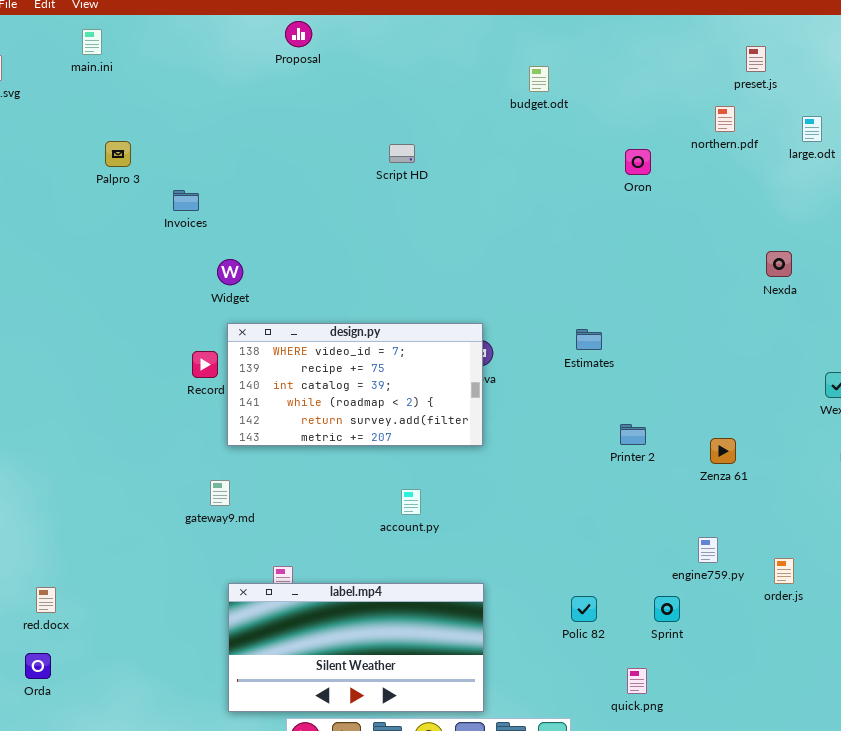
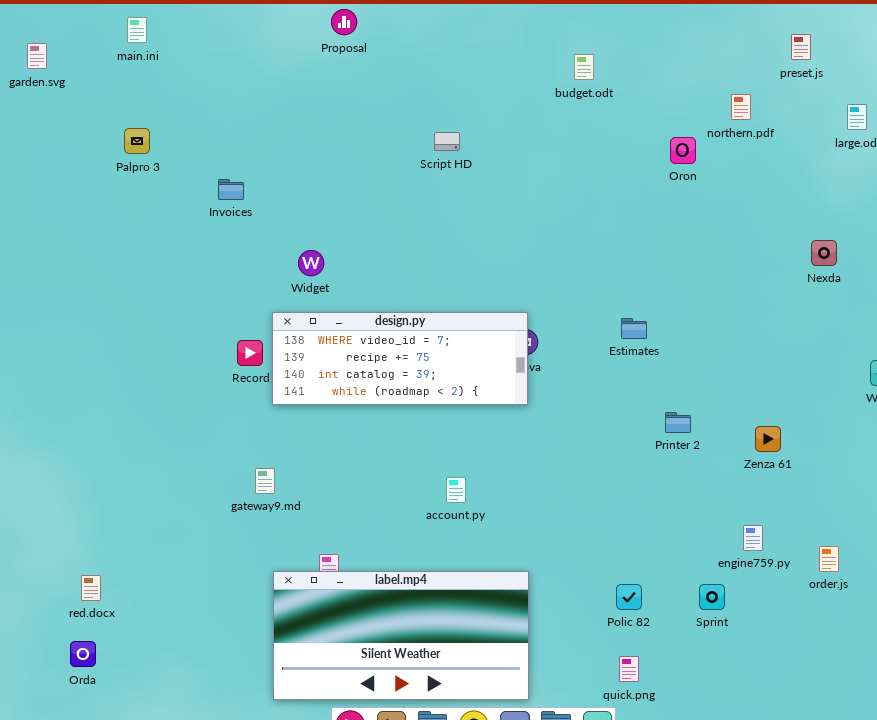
northern.pdf: [715,106,735,132] -> [731,94,751,120], moved
Palpro 3: [105,141,131,167] -> [124,128,150,154], moved
Widget: [217,259,243,285] -> [298,250,324,276], moved
design.py: [227,323,483,446] -> [272,312,528,405], resized
quick.png: [627,668,647,694] -> [619,656,639,682], moved

